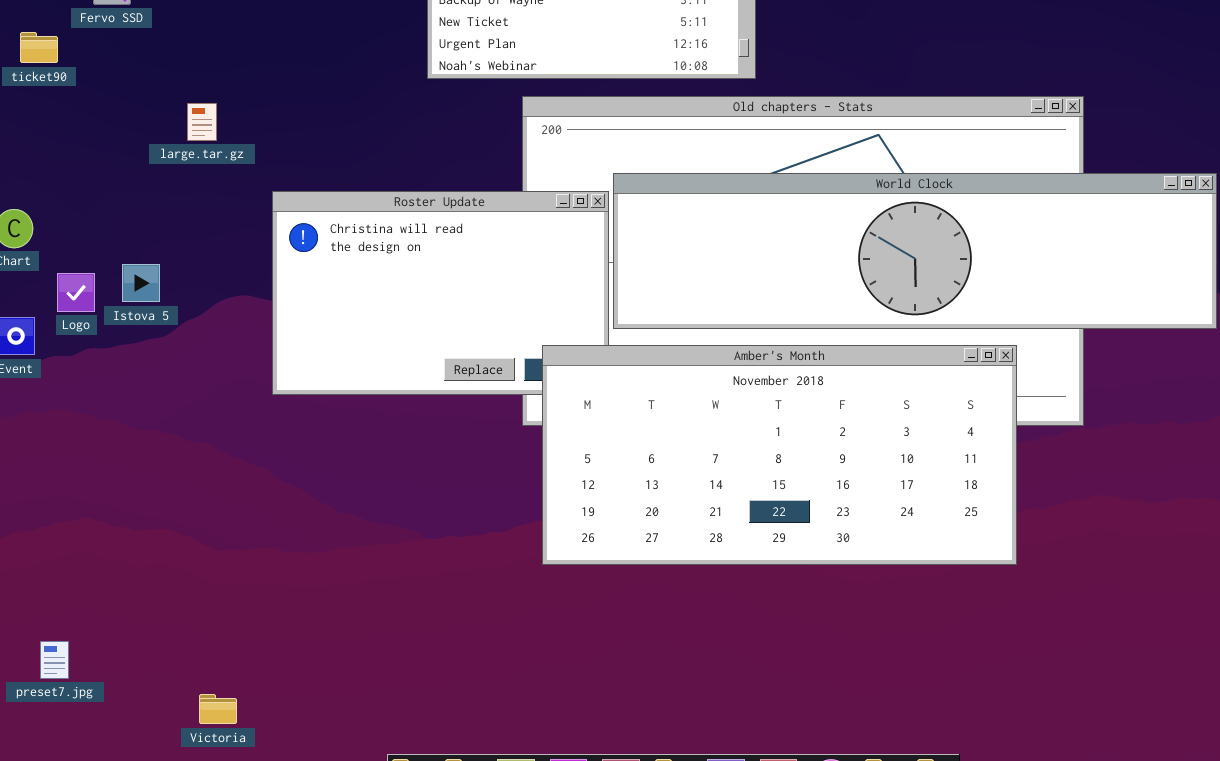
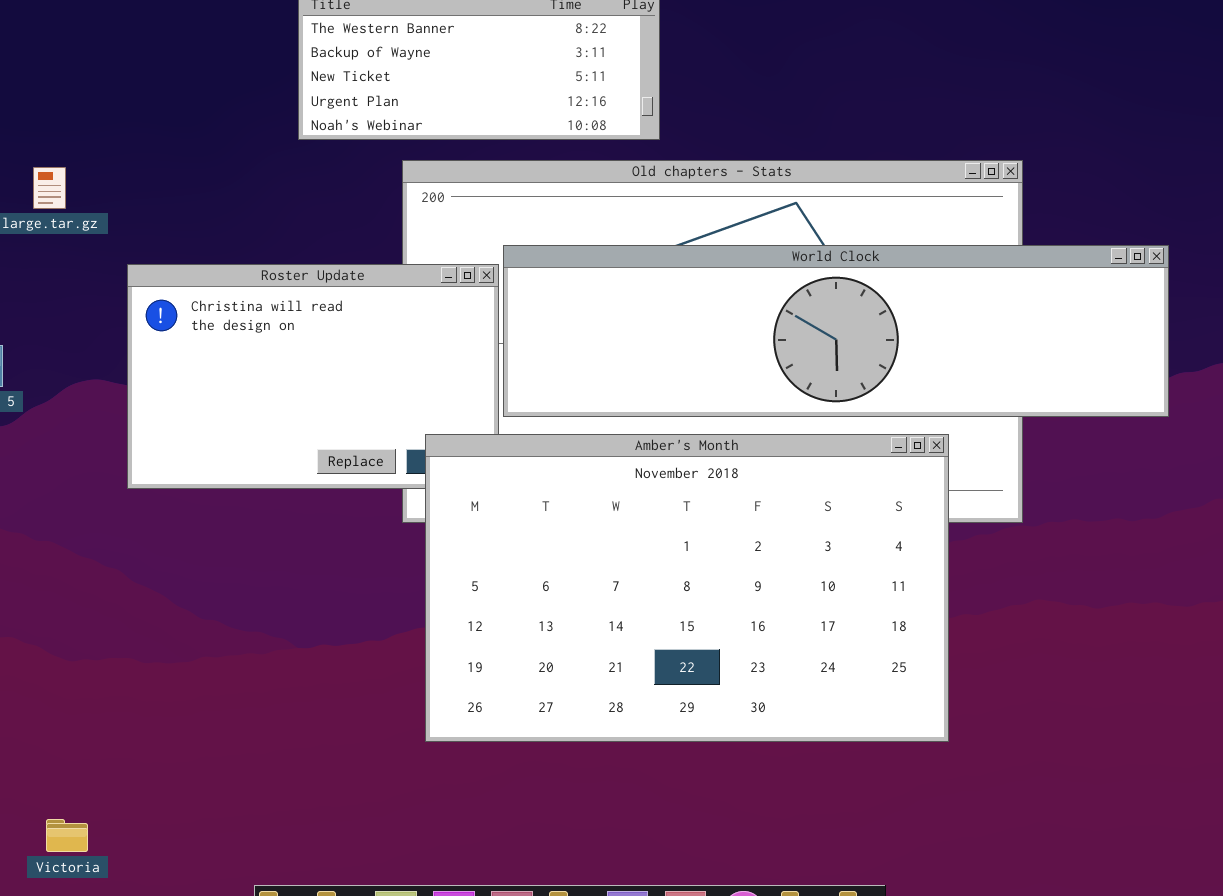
Amber's Month: [542,345,1017,565] -> [425,434,949,742], resized

